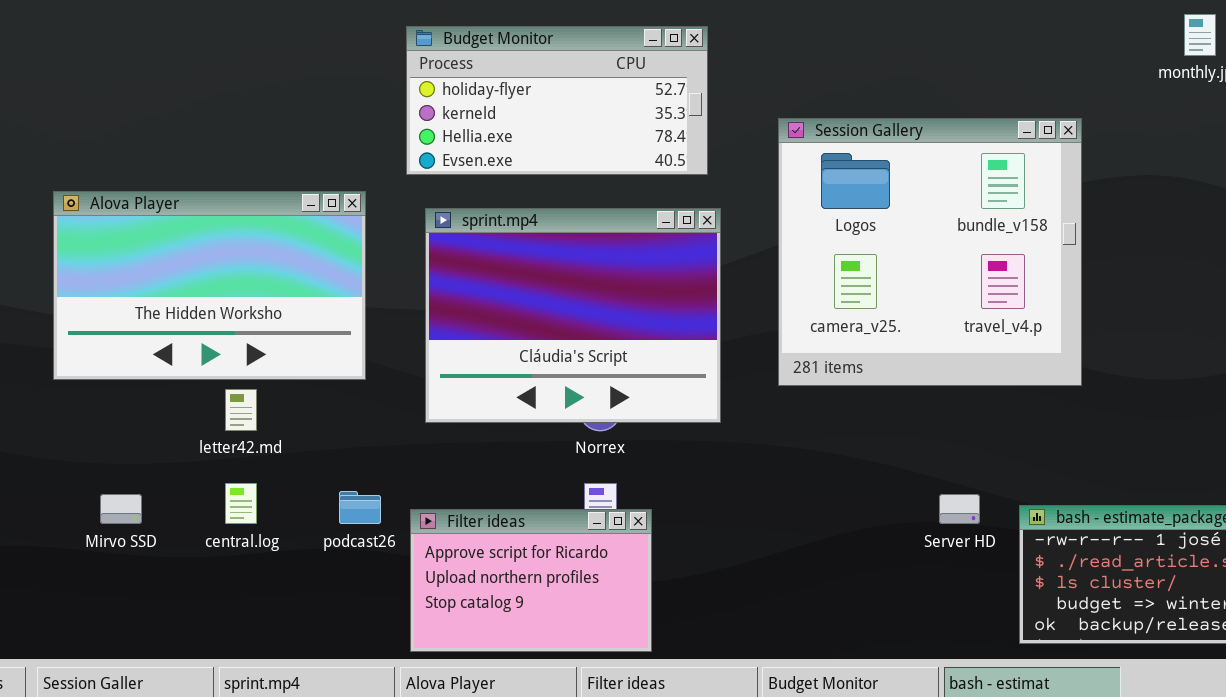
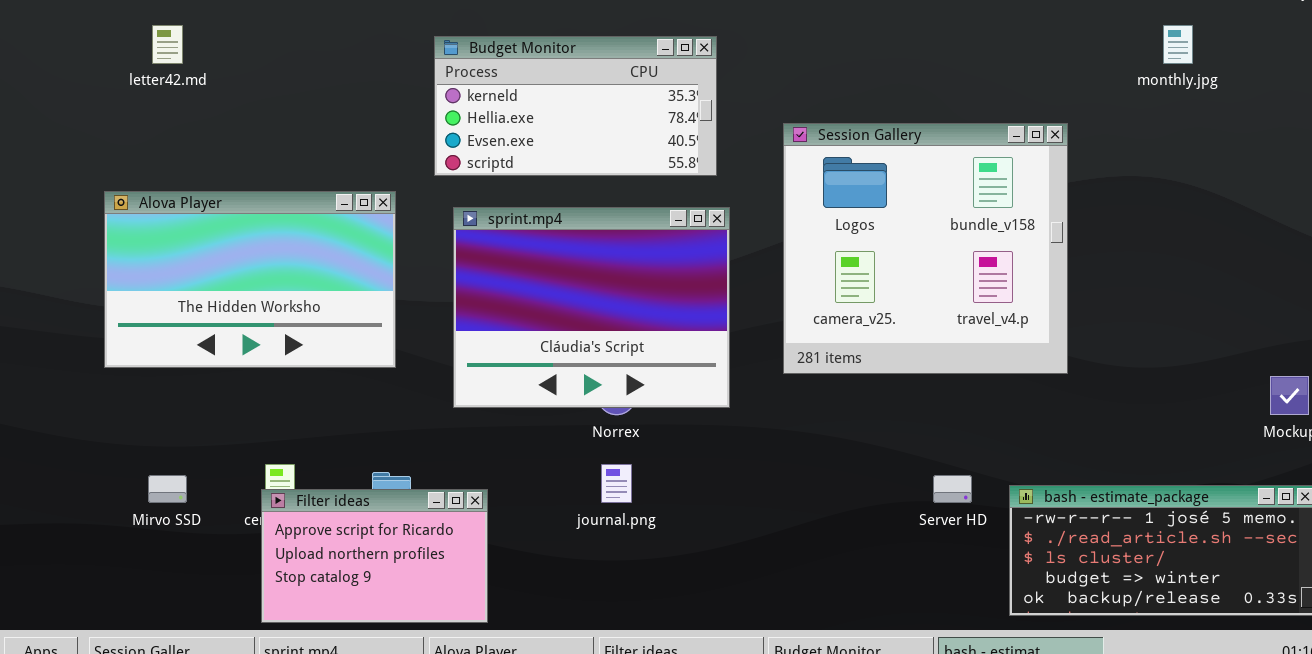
Budget Monitor: [406,26,708,175] -> [434,36,717,176], scrolled down 1 row
letter42.md: [225,389,257,431] -> [152,25,183,64], moved
Filter ideas: [410,509,652,652] -> [261,489,488,623], moved

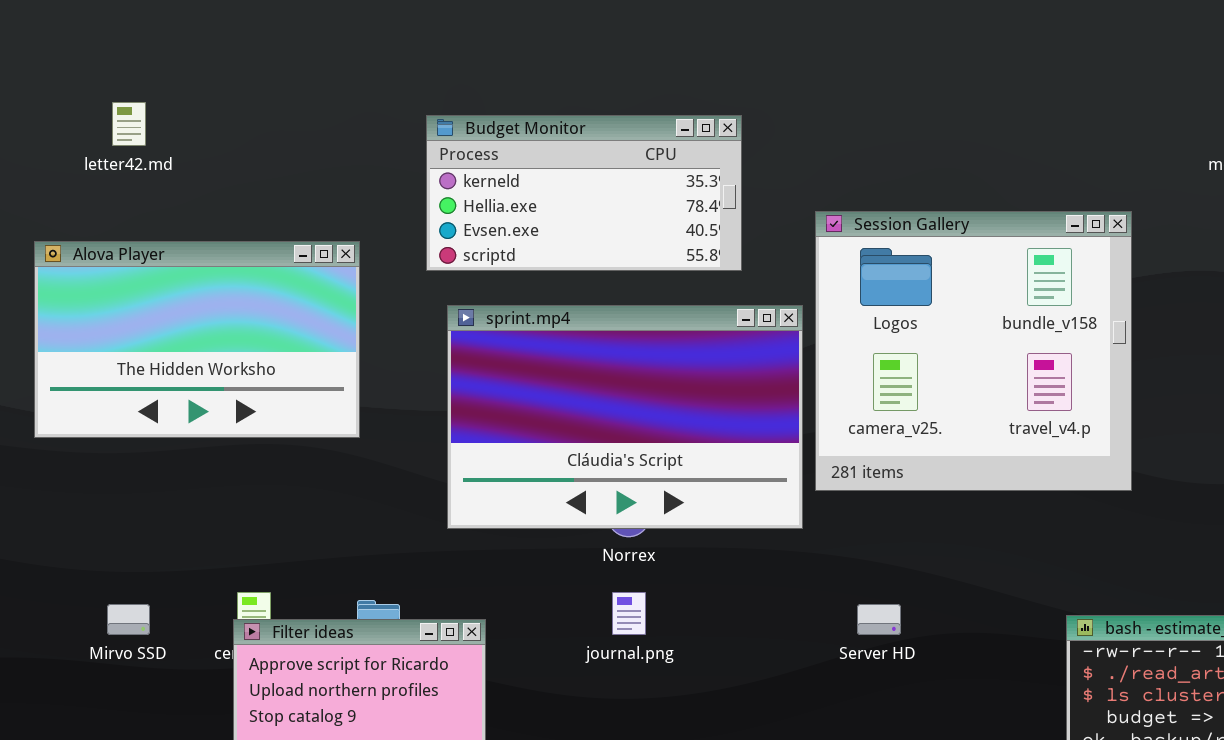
Alova Player: [104,191,396,368] -> [34,241,360,438], moved
sprint.mp4: [453,207,730,408] -> [447,305,803,529], resized
Server HD: [933,475,972,503] -> [857,604,901,635], moved

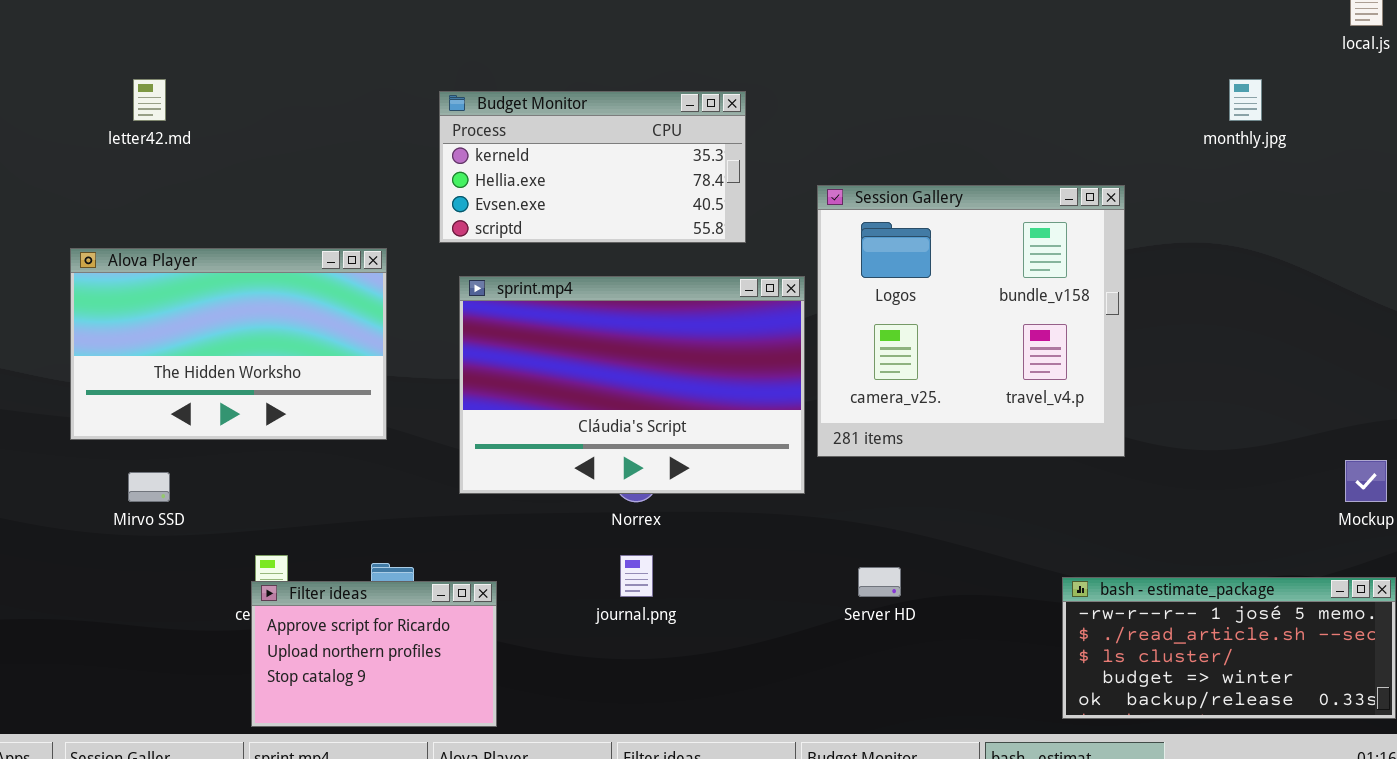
Alova Player: [34,241,360,438] -> [70,248,387,440], moved
Mirvo SSD: [107,604,150,635] -> [128,472,170,502], moved

